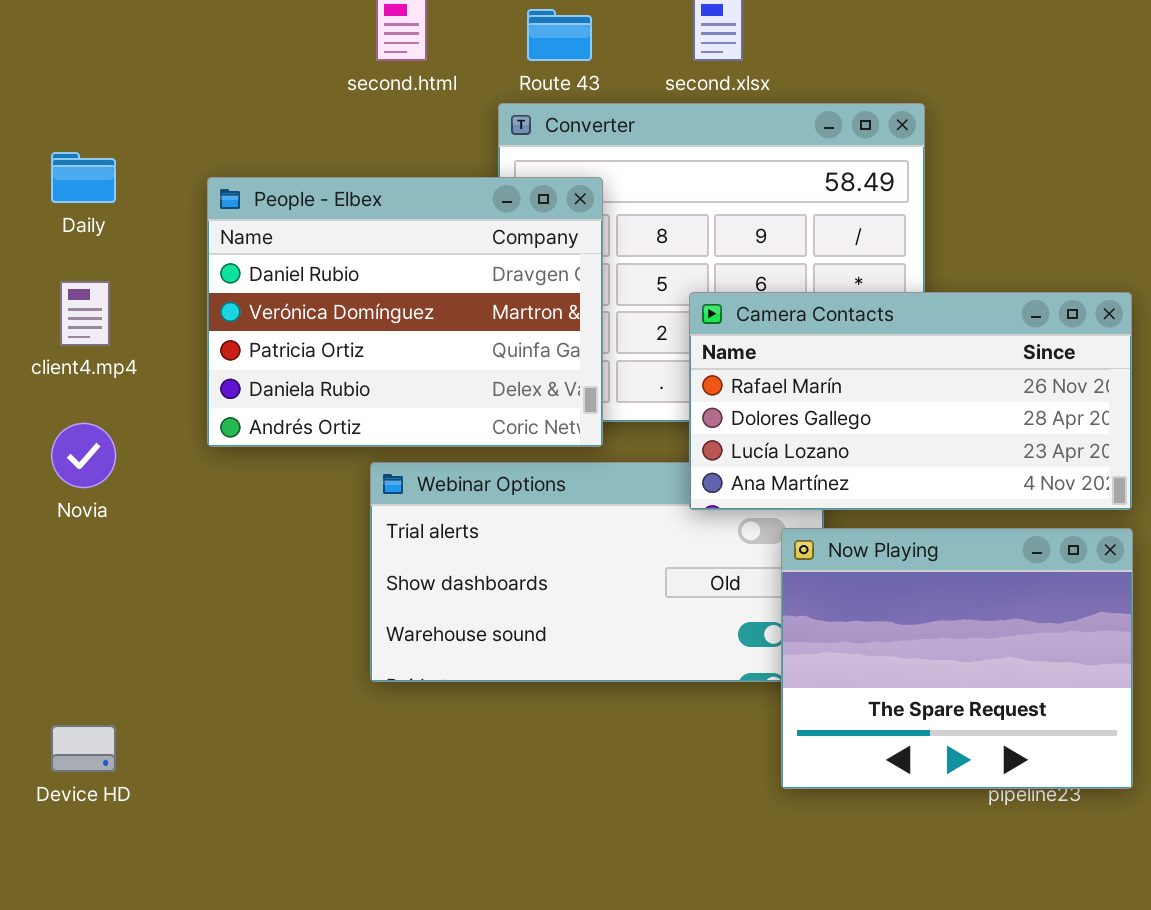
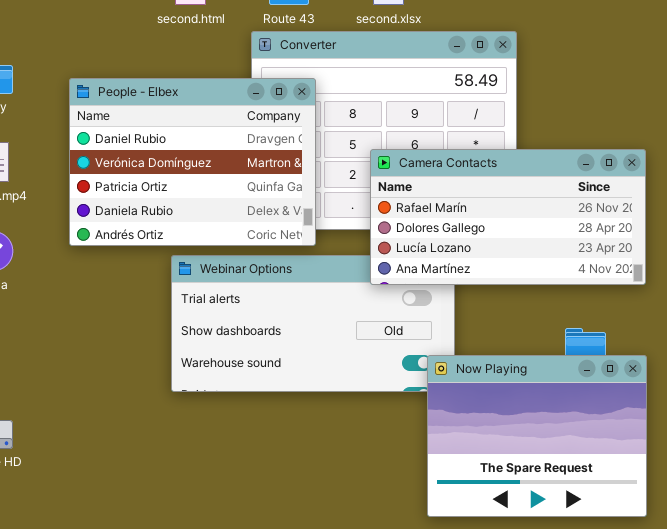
Now Playing: [781,528,1133,789] -> [427,355,647,517], moved

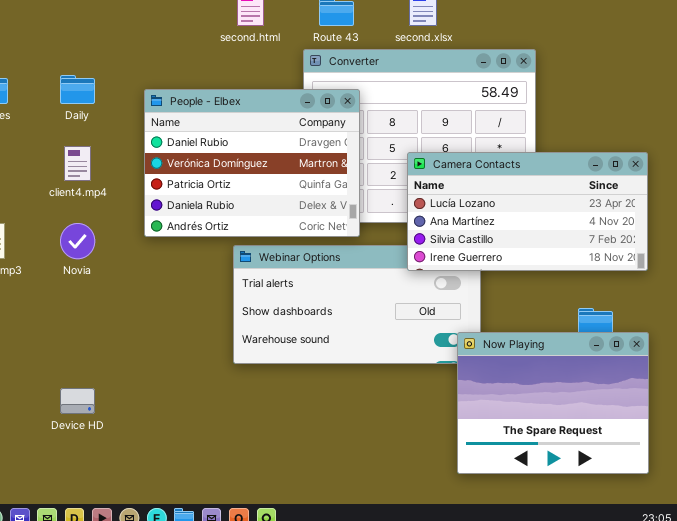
Camera Contacts: [370,149,646,285] -> [407,152,648,271], scrolled down 2 rows

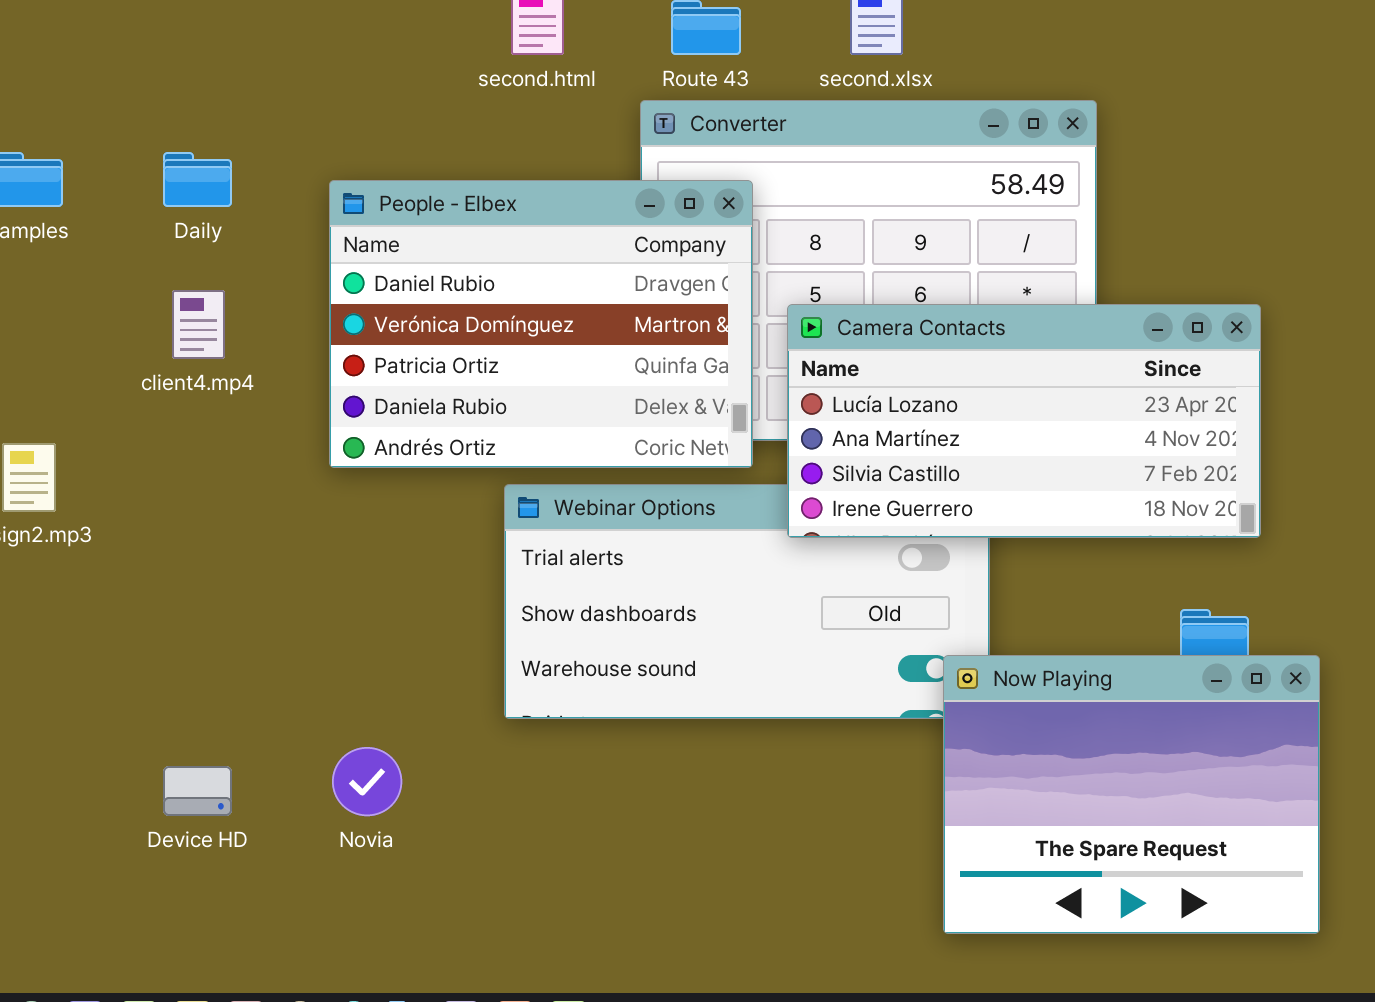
Camera Contacts: [407,152,648,271] -> [787,304,1261,538], moved
Novia: [60,223,95,259] -> [332,747,402,816], moved

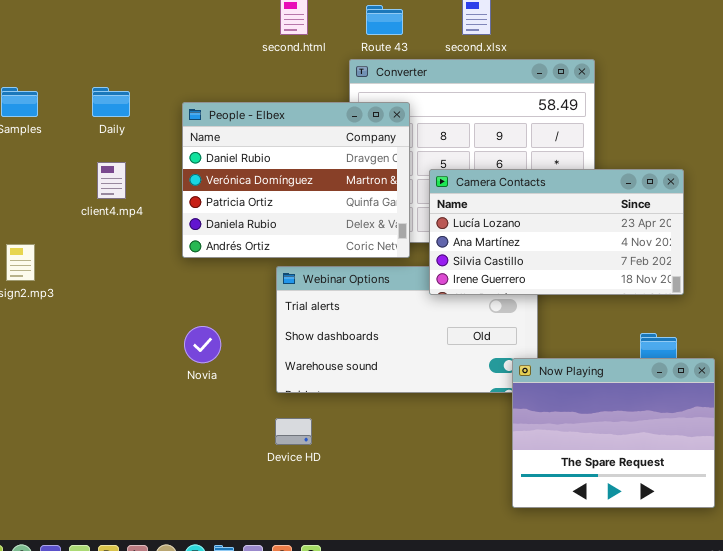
Novia: [332,747,402,816] -> [184,326,221,363], moved
Device HD: [163,766,232,816] -> [275,418,312,445], moved

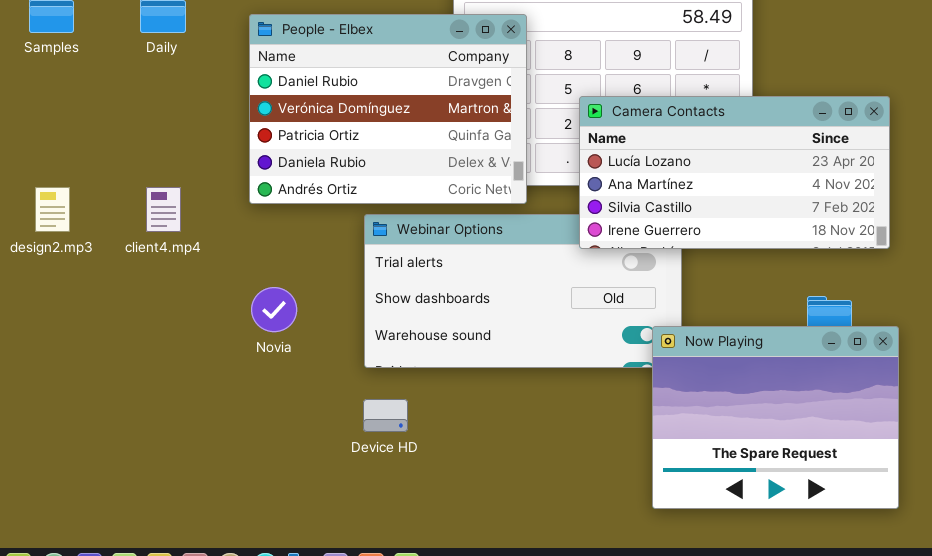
client4.mp4: [97,162,126,199] -> [146,187,181,232], moved
Camera Contacts: [429,169,684,295] -> [579,96,890,249], moved

